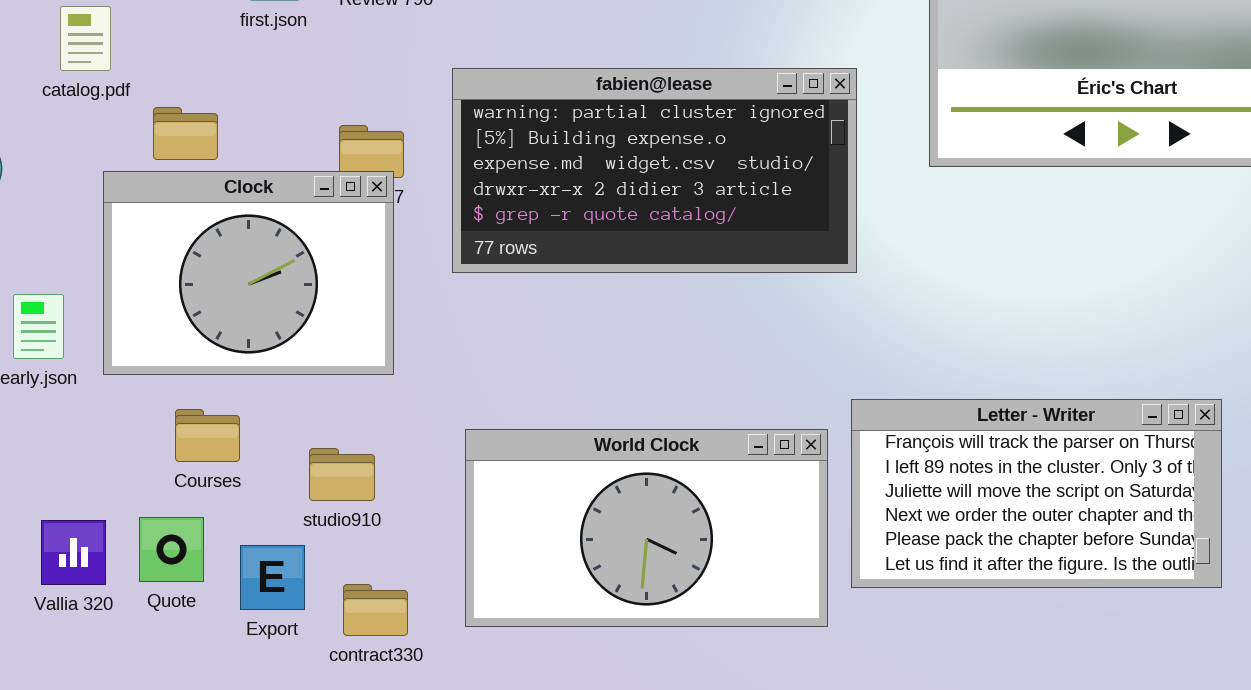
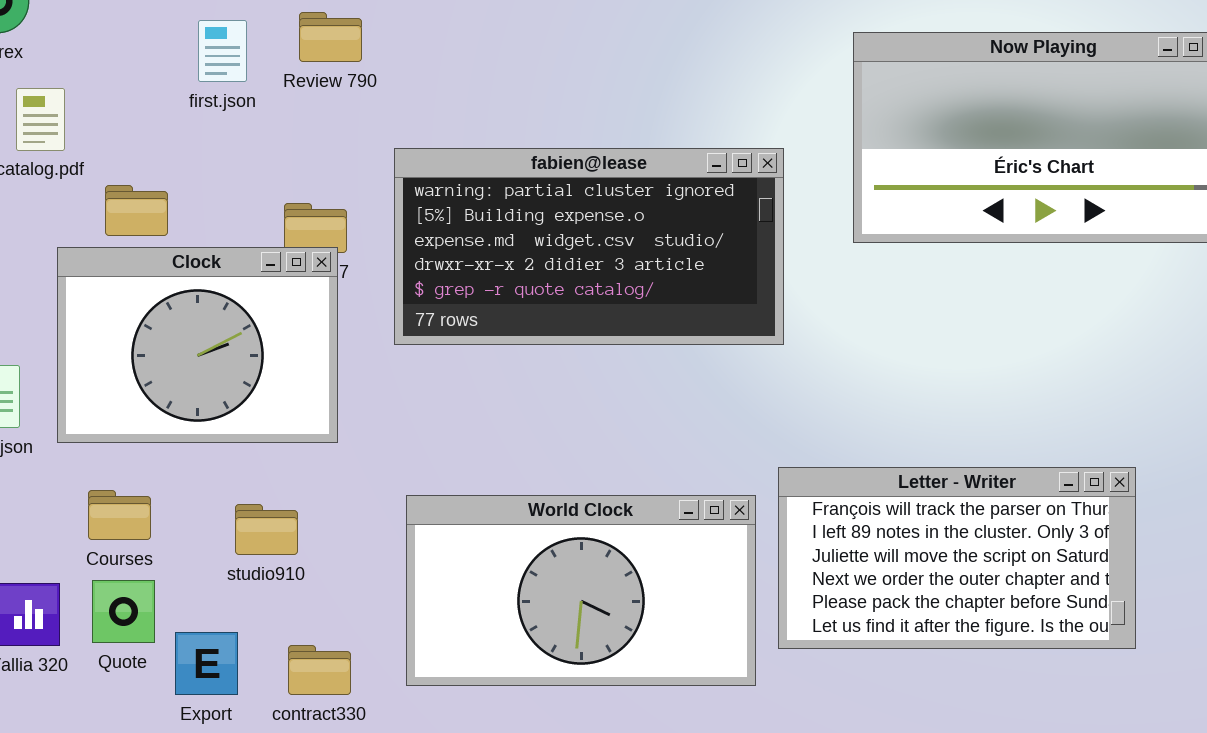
Courses: [175,409,240,462] -> [88,490,151,540], moved
studio910: [309,448,375,501] -> [235,504,298,555], moved
Export: [240,545,305,610] -> [175,632,238,695], moved

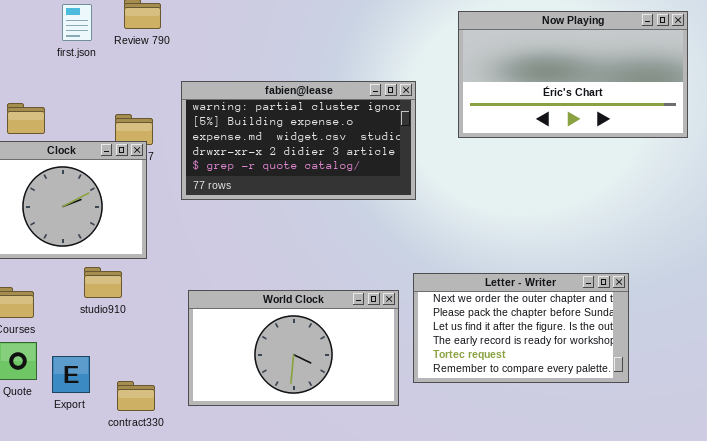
Letter - Writer: [778,467,1136,649] -> [413,273,629,383], scrolled down 3 rows
studio910: [235,504,298,555] -> [84,267,122,298], moved
Export: [175,632,238,695] -> [52,356,90,393], moved

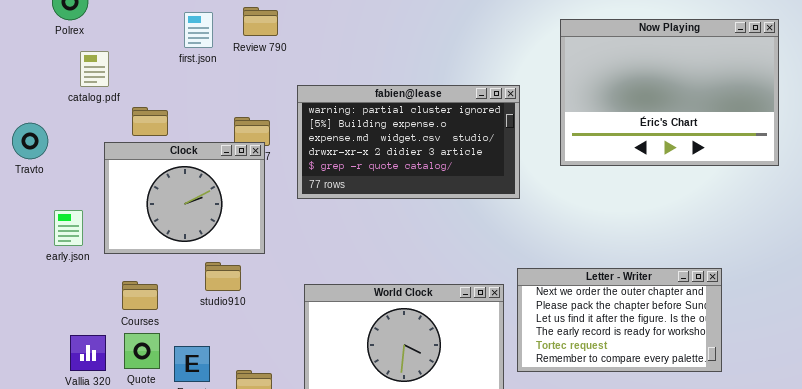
Now Playing: [458,11,688,138] -> [560,19,779,166], resized

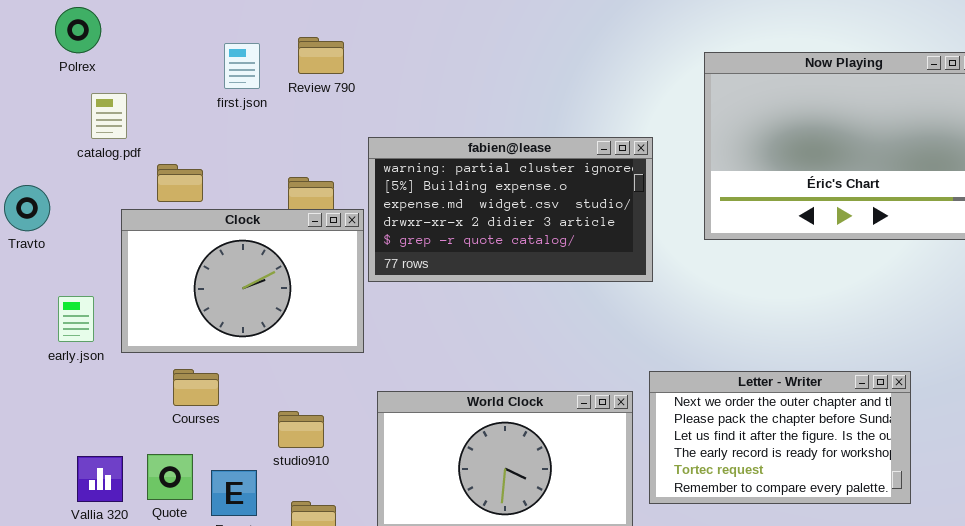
Clock: [104,142,265,254] -> [121,209,364,353], resized
studio910: [205,262,241,291] -> [278,411,324,448], moved
Courses: [122,281,158,310] -> [173,369,219,406], moved

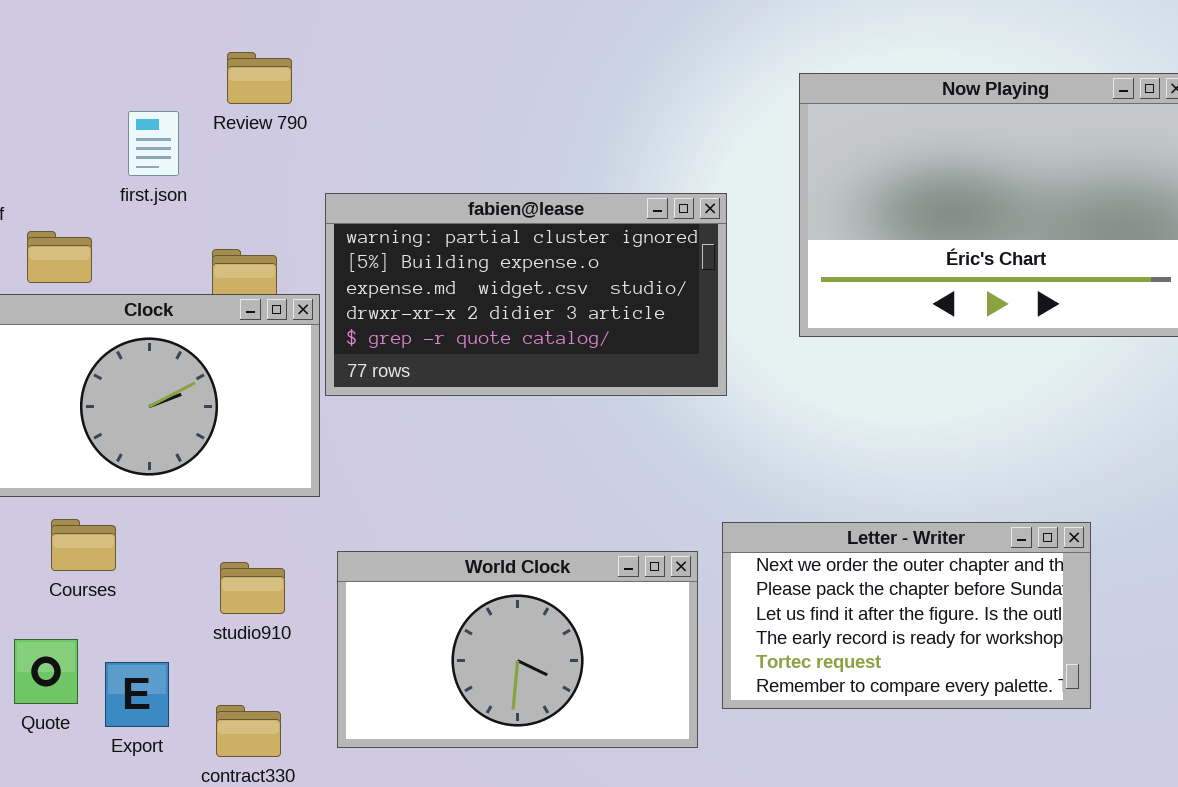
first.json: [224,43,260,89] -> [128,111,179,176], moved
studio910: [278,411,324,448] -> [220,562,285,614], moved

